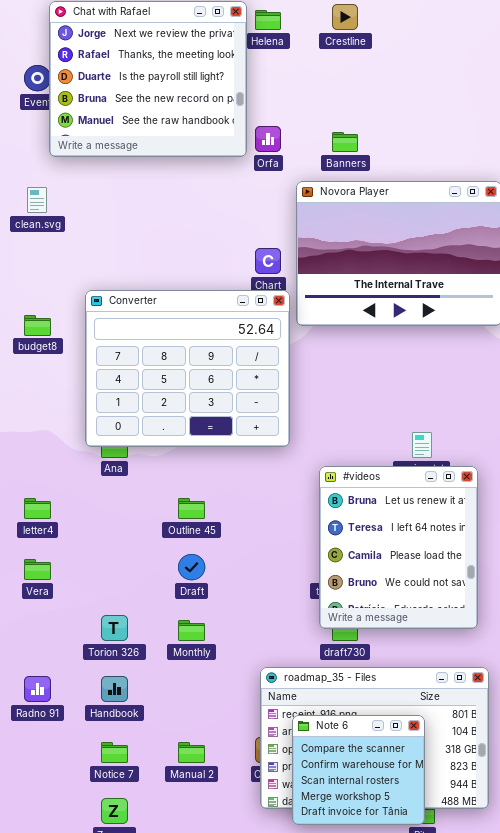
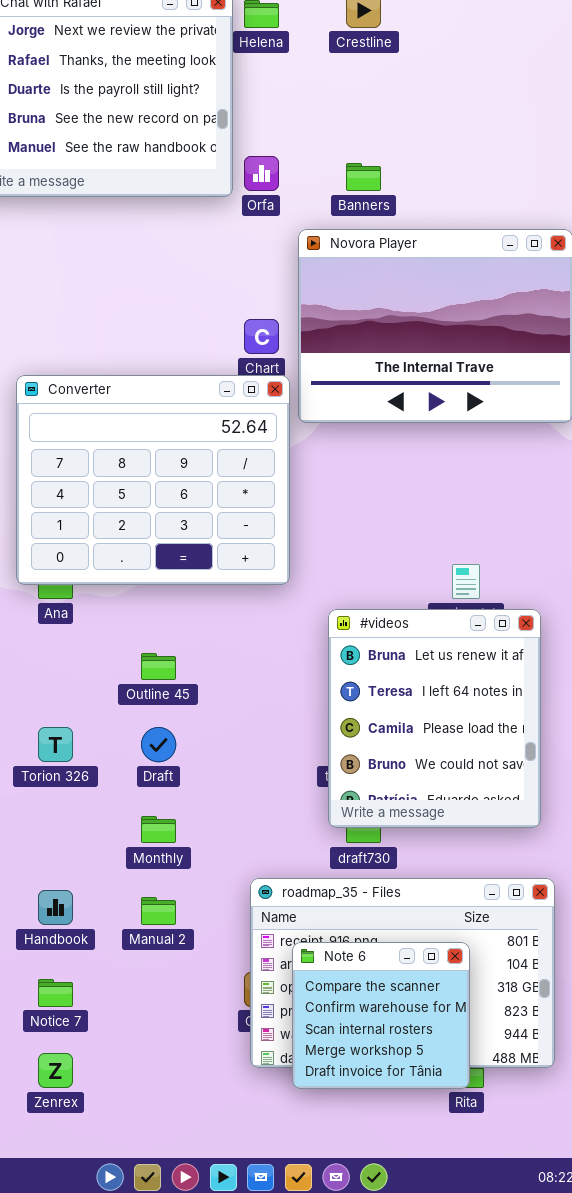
Torion 326: [101,615,128,641] -> [38,727,73,762], moved
Manual 2: [178,742,205,763] -> [141,897,176,925], moved

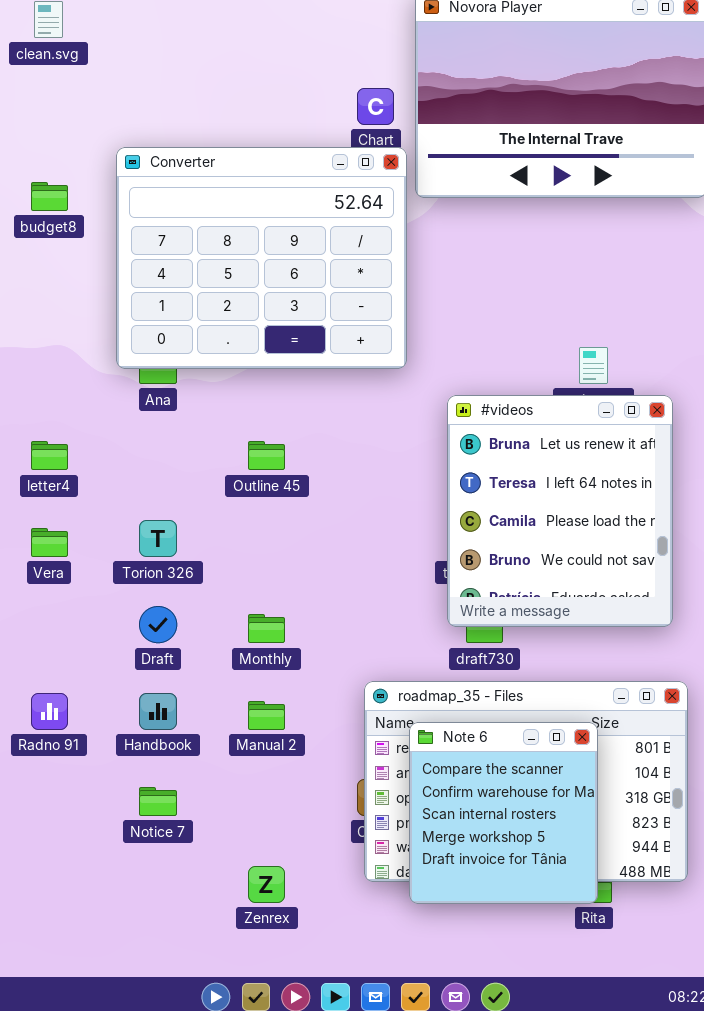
Draft: [141,727,176,762] -> [139,606,177,643], moved
Note 6: [292,942,470,1089] -> [409,722,598,904], resized
Zenrex: [38,1053,73,1088] -> [248,866,285,903], moved

